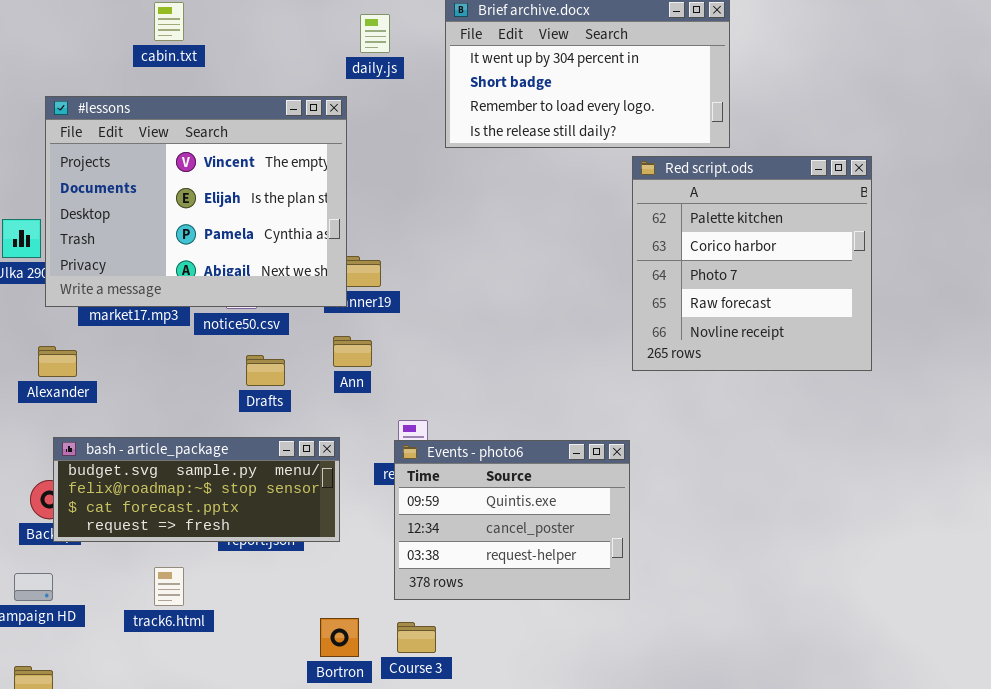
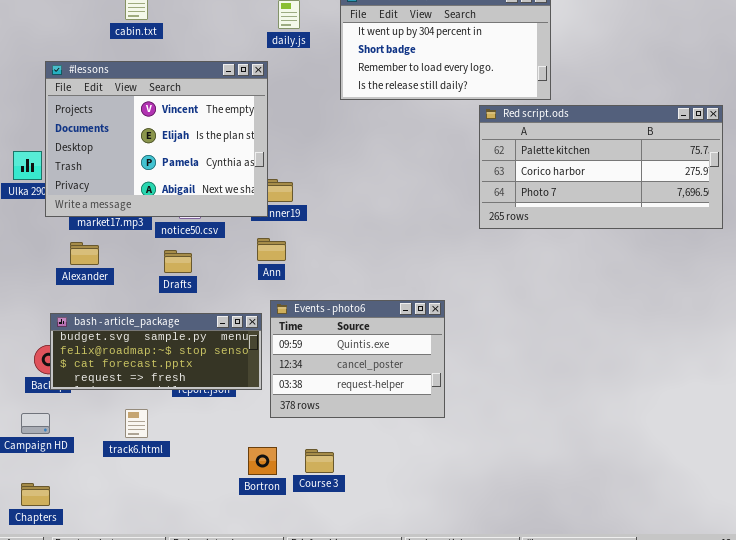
Red script.ods: [632,156,872,371] -> [479,105,723,229], resized
Alexander: [38,346,77,377] -> [70,242,99,265], moved
Drafts: [246,355,285,386] -> [164,250,192,273], moved
Events - photo6: [394,440,630,600] -> [270,300,445,418], moved

